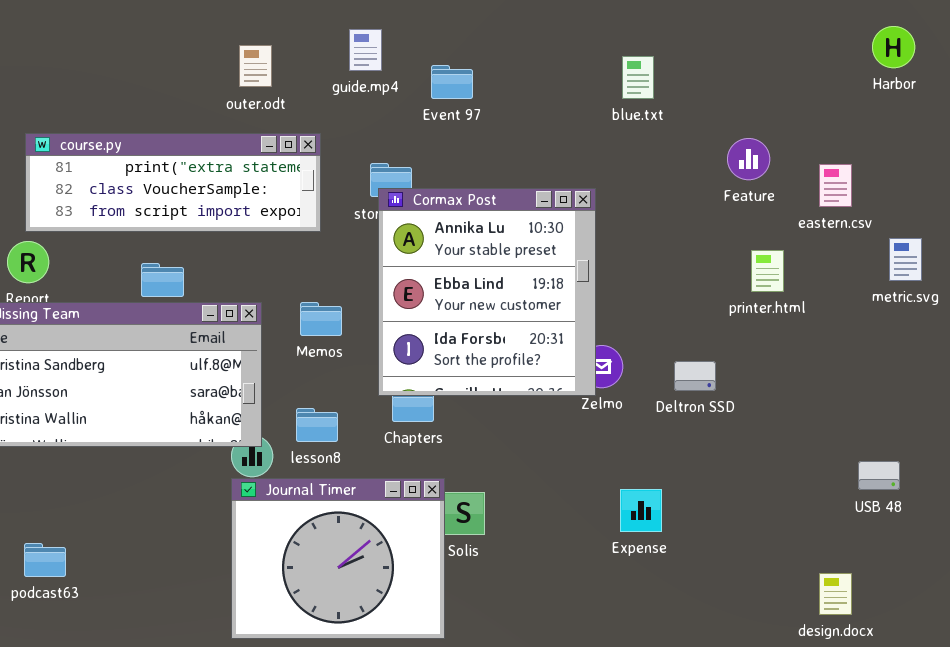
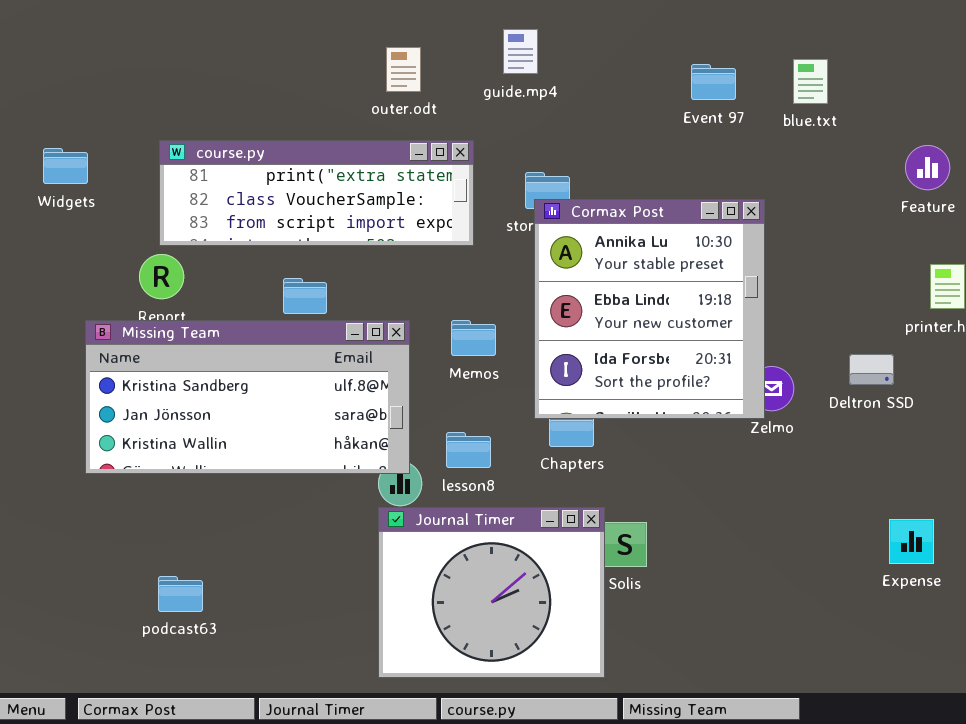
Event 97: [431,65,473,99] -> [691,64,736,100], moved
Deltron SSD: [674,361,716,391] -> [849,354,894,385], moved
Expense: [620,489,662,532] -> [889,519,934,564], moved

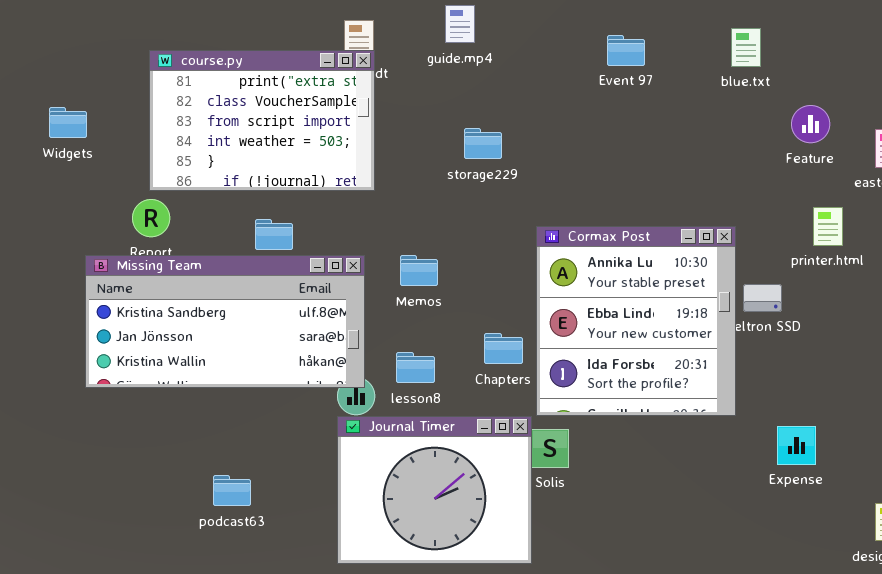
blue.txt: [793,59,828,104] -> [731,28,761,67], moved
course.py: [159,140,474,246] -> [149,50,375,191], resized
Cormax Post: [534,199,765,419] -> [536,226,736,416], moved
podcast63: [158,576,203,612] -> [213,475,251,506], moved

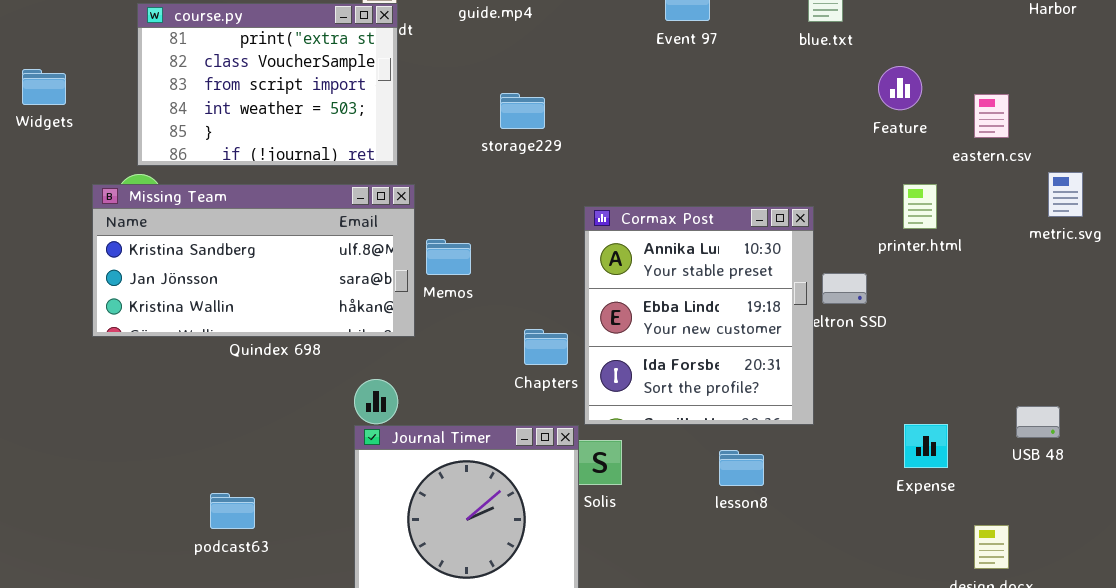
Missing Team: [85,255,365,388] -> [92,184,415,337], moved
lesson8: [396,352,435,383] -> [719,450,764,486], moved
Expense: [777,426,816,465] -> [904,424,948,468], moved

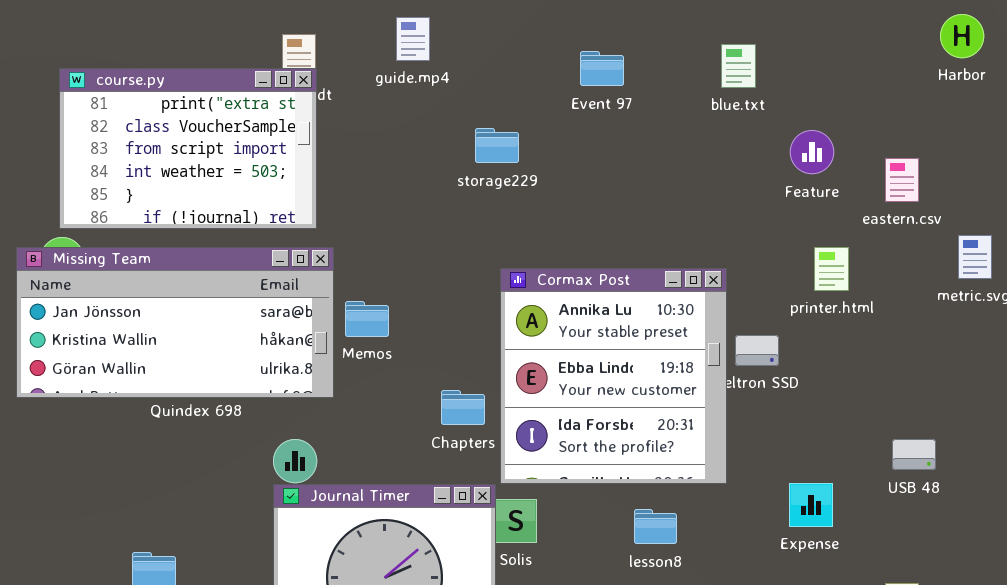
storage229: [500,93,545,129] -> [475,128,519,163], moved
Missing Team: [92,184,415,337] -> [16,247,334,398], scrolled down 1 row
USB 48: [1016,406,1060,438] -> [892,439,936,470], moved
Expense: [904,424,948,468] -> [789,483,833,527], moved

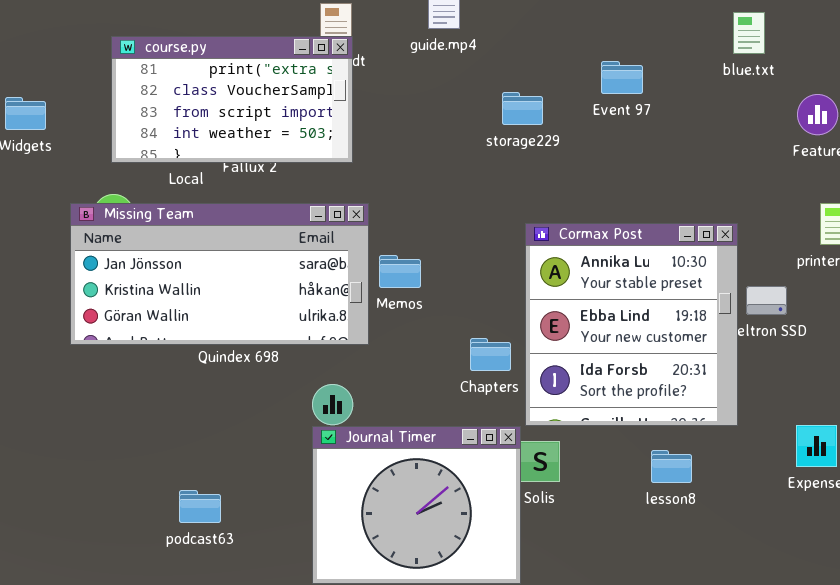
Event 97: [580,51,624,86] -> [601,61,643,94], moved
course.py: [59,68,317,229] -> [111,36,353,163], resized

